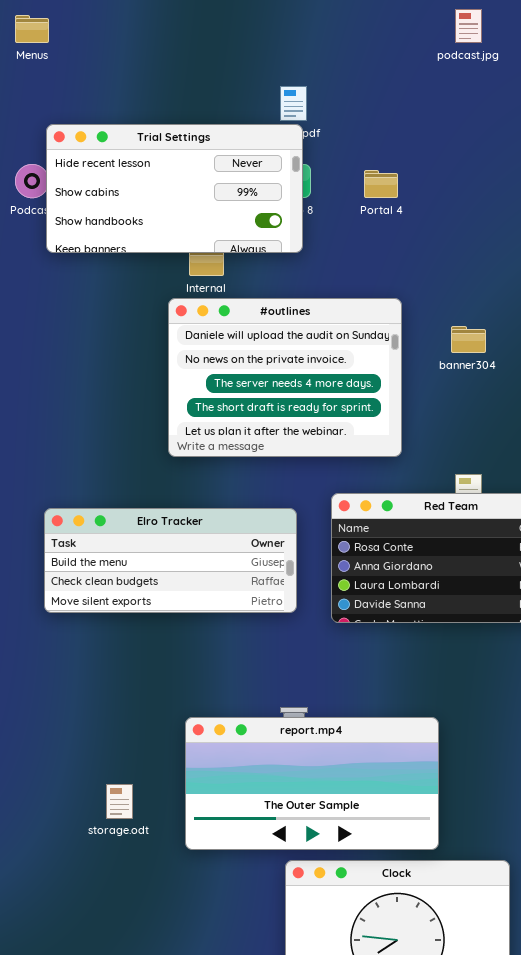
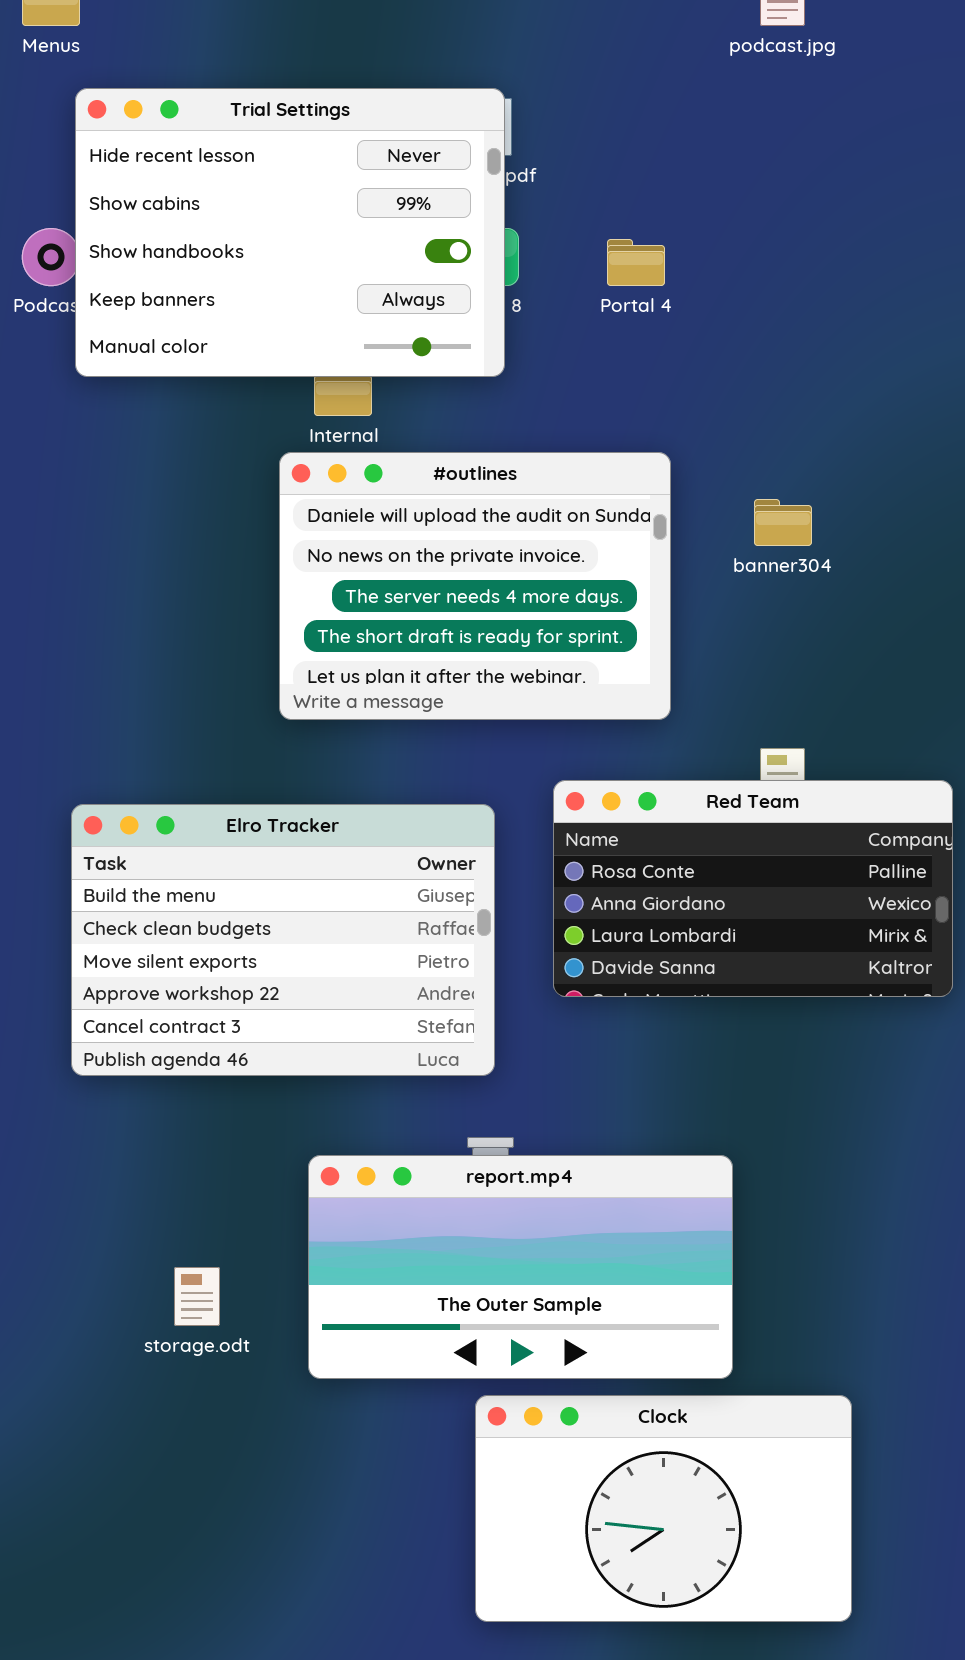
Trial Settings: [46,124,303,253] -> [75,88,505,377], resized
Elro Tracker: [44,508,297,613] -> [71,804,495,1076], resized

